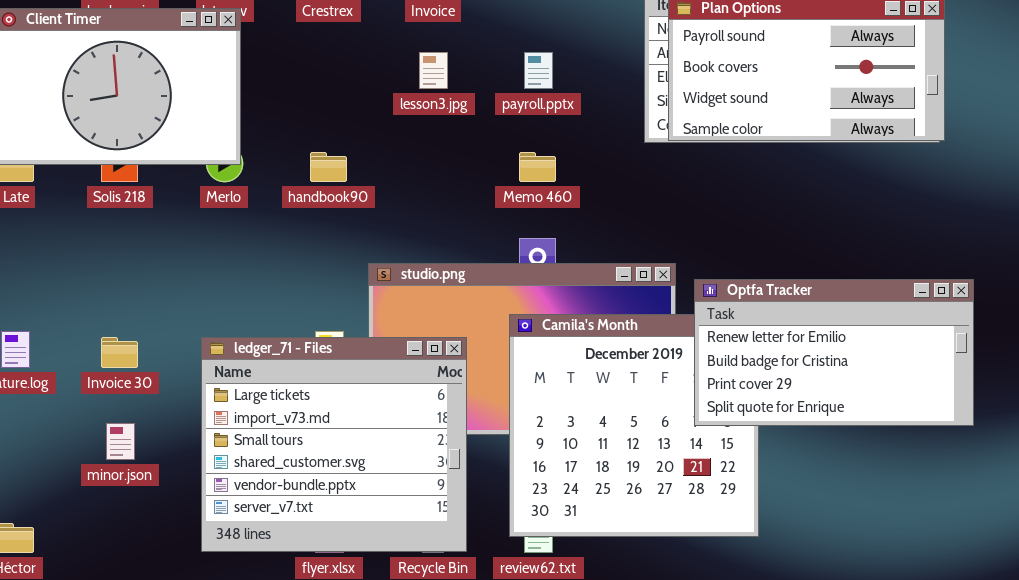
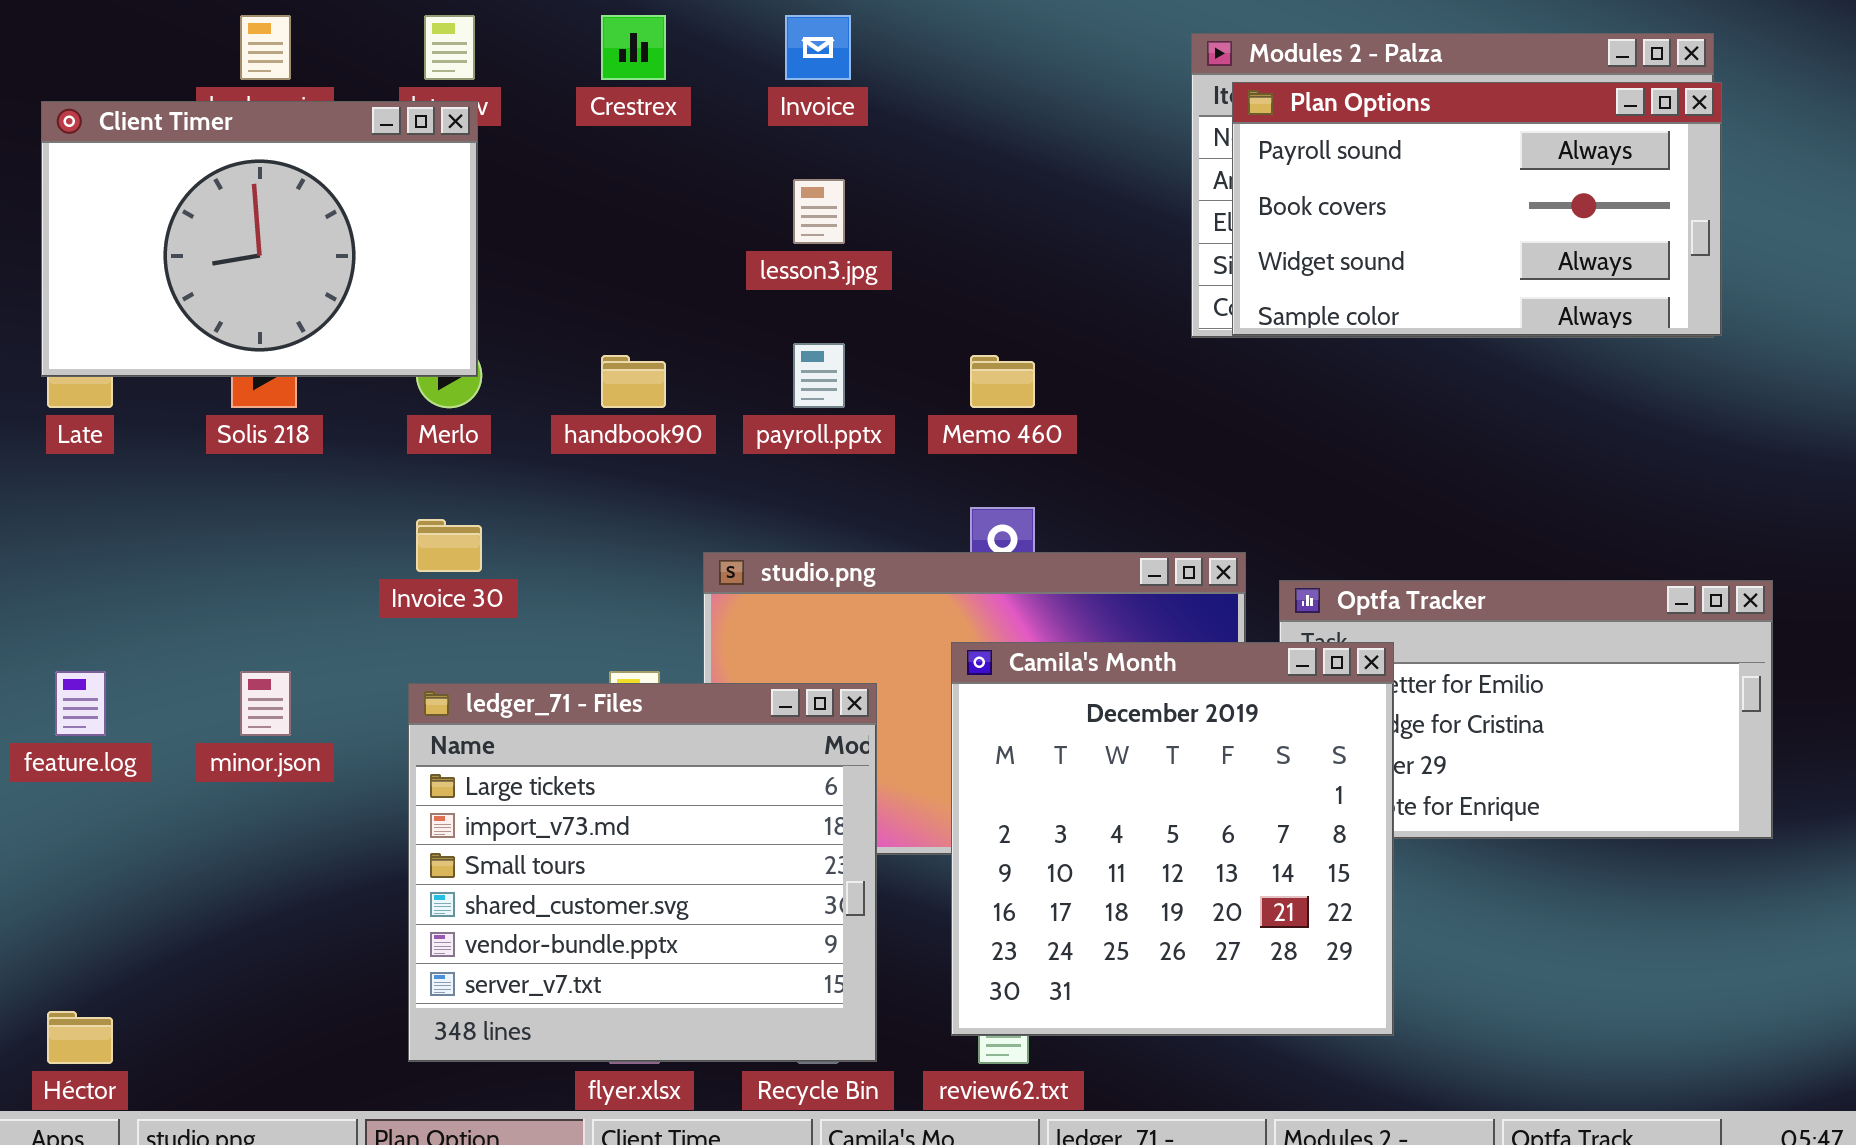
payroll.pptx: [524,52,553,89] -> [793,343,845,408], moved
Camila's Month: [509,314,759,537] -> [951,642,1394,1036], raised
Invoice 30: [101,337,138,368] -> [416,519,482,572], moved
minor.json: [106,423,135,460] -> [240,671,291,736], moved

